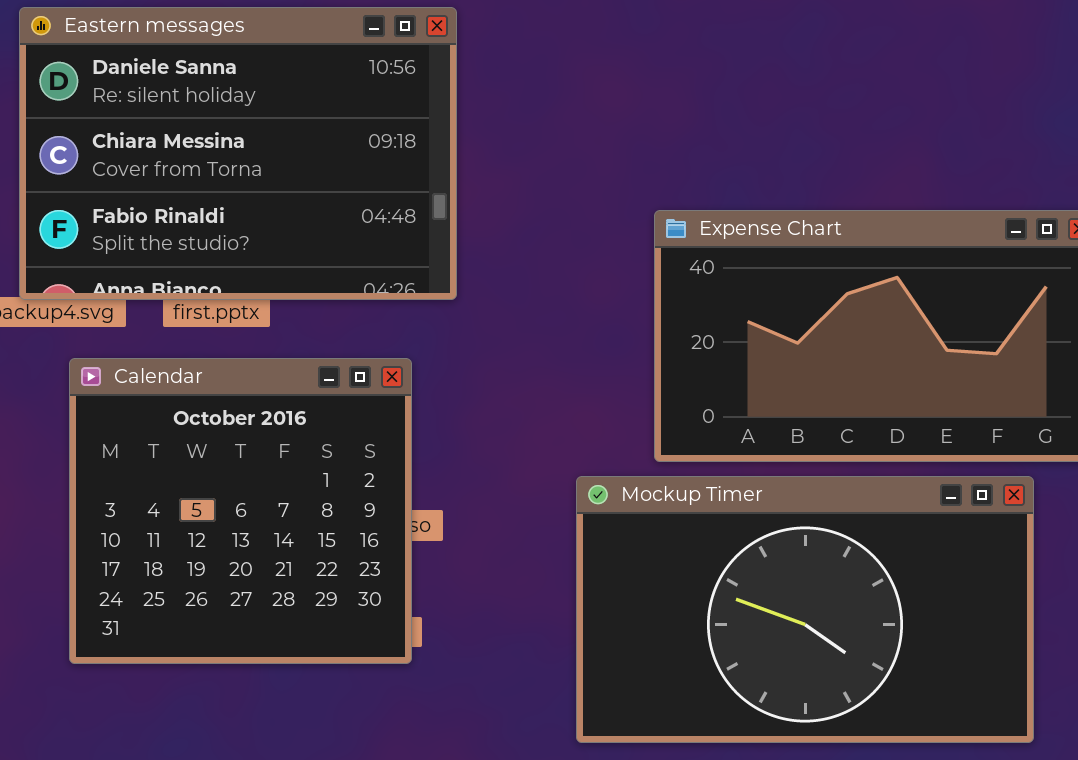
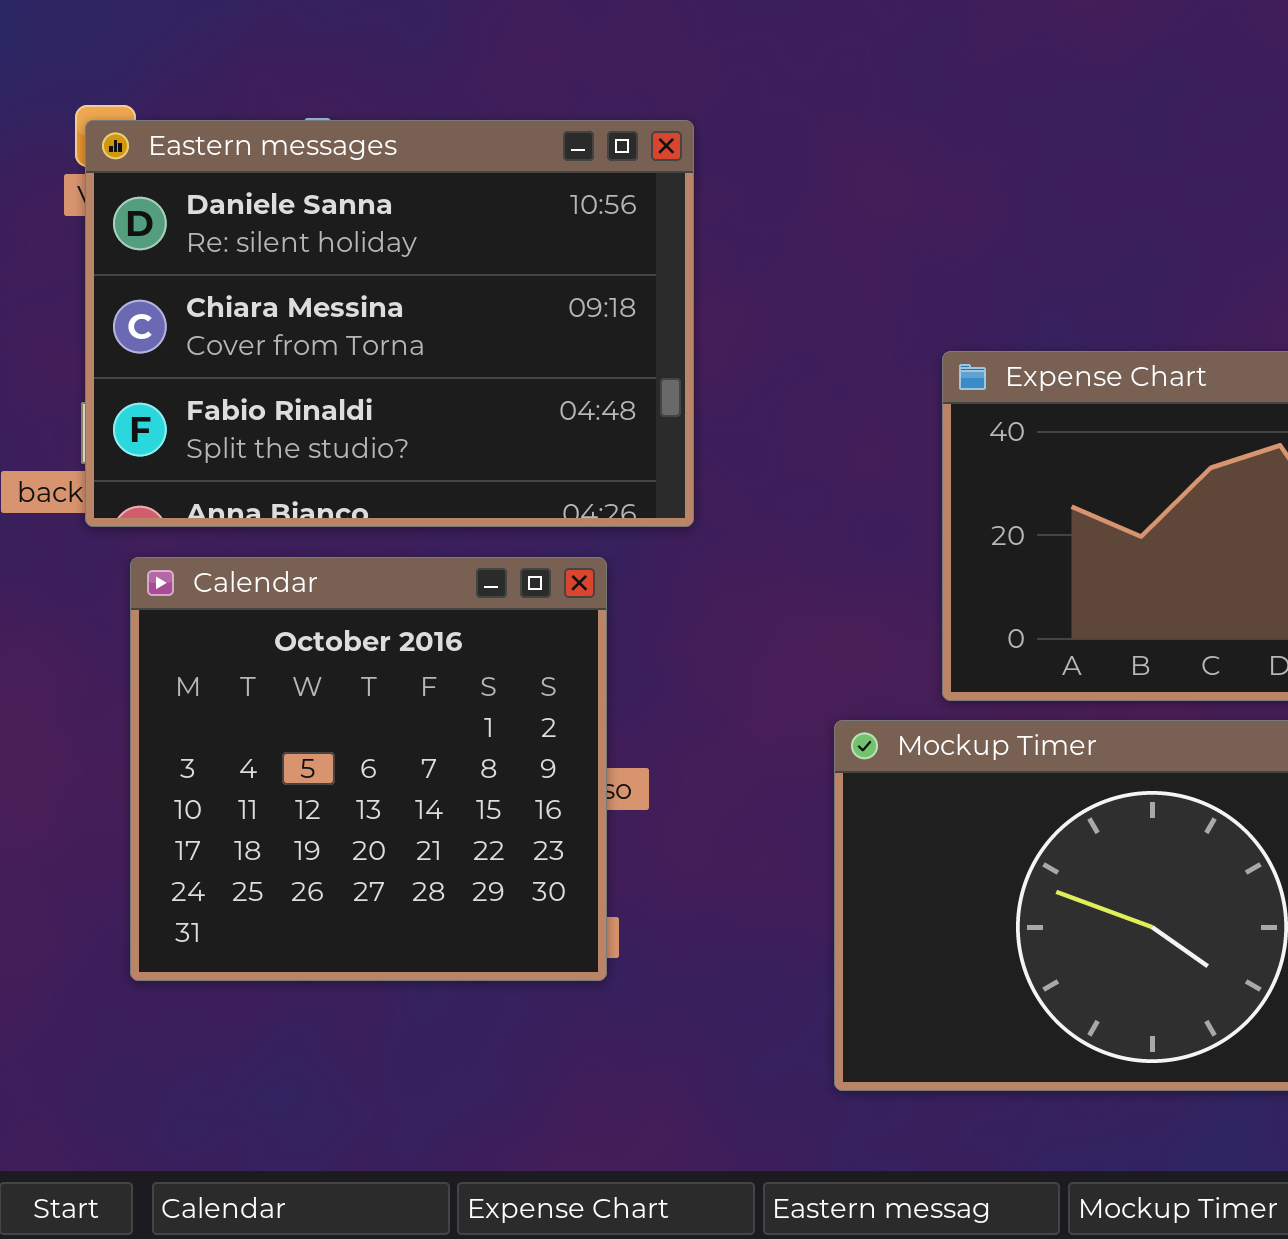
Eastern messages: [19,7,457,300] -> [85,120,694,527], moved

